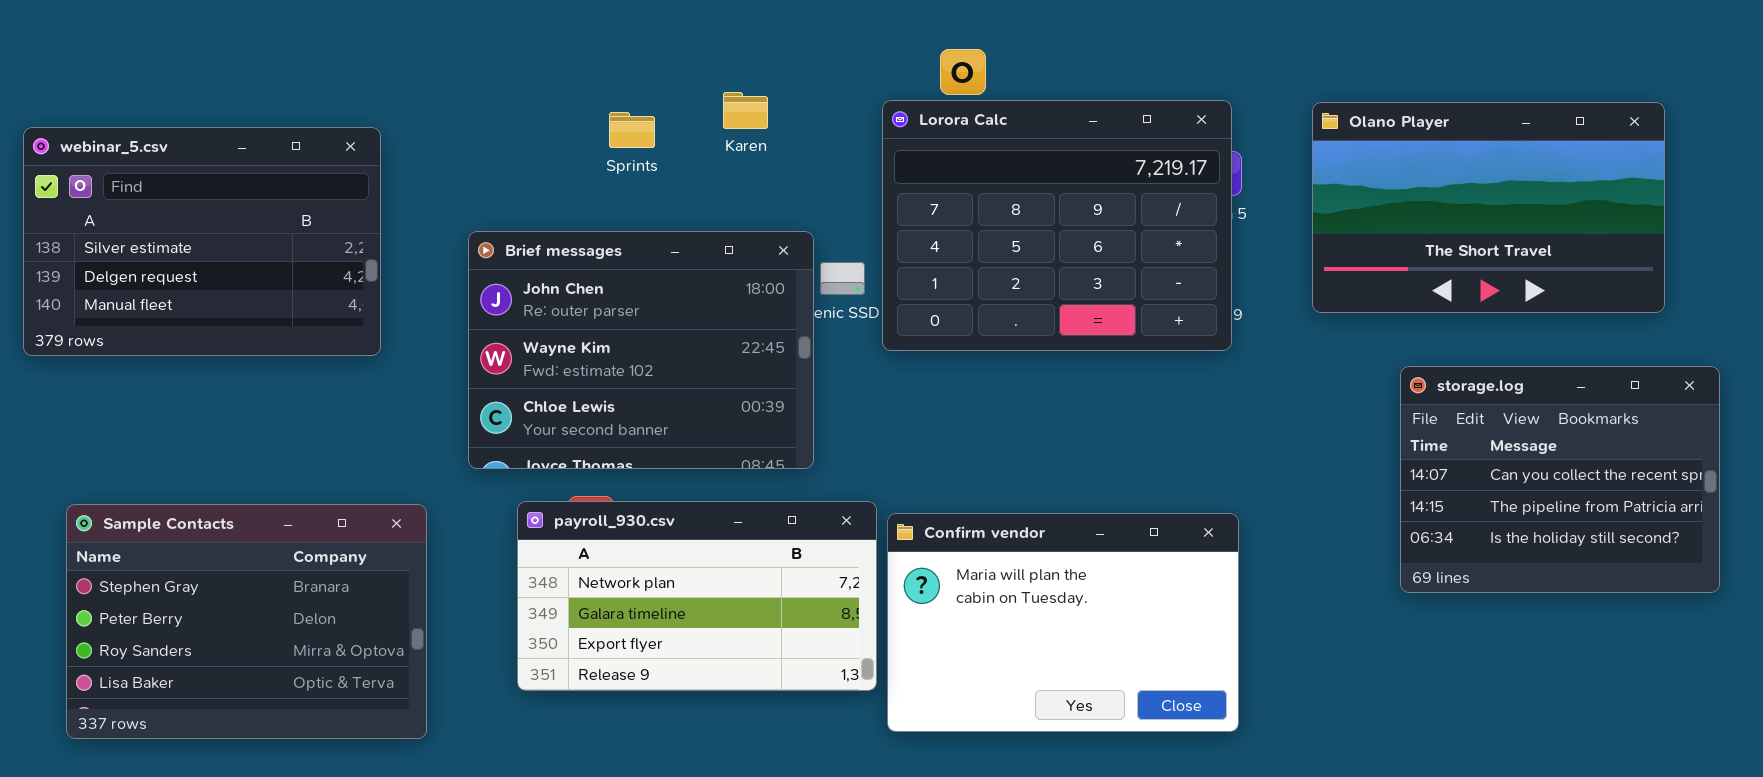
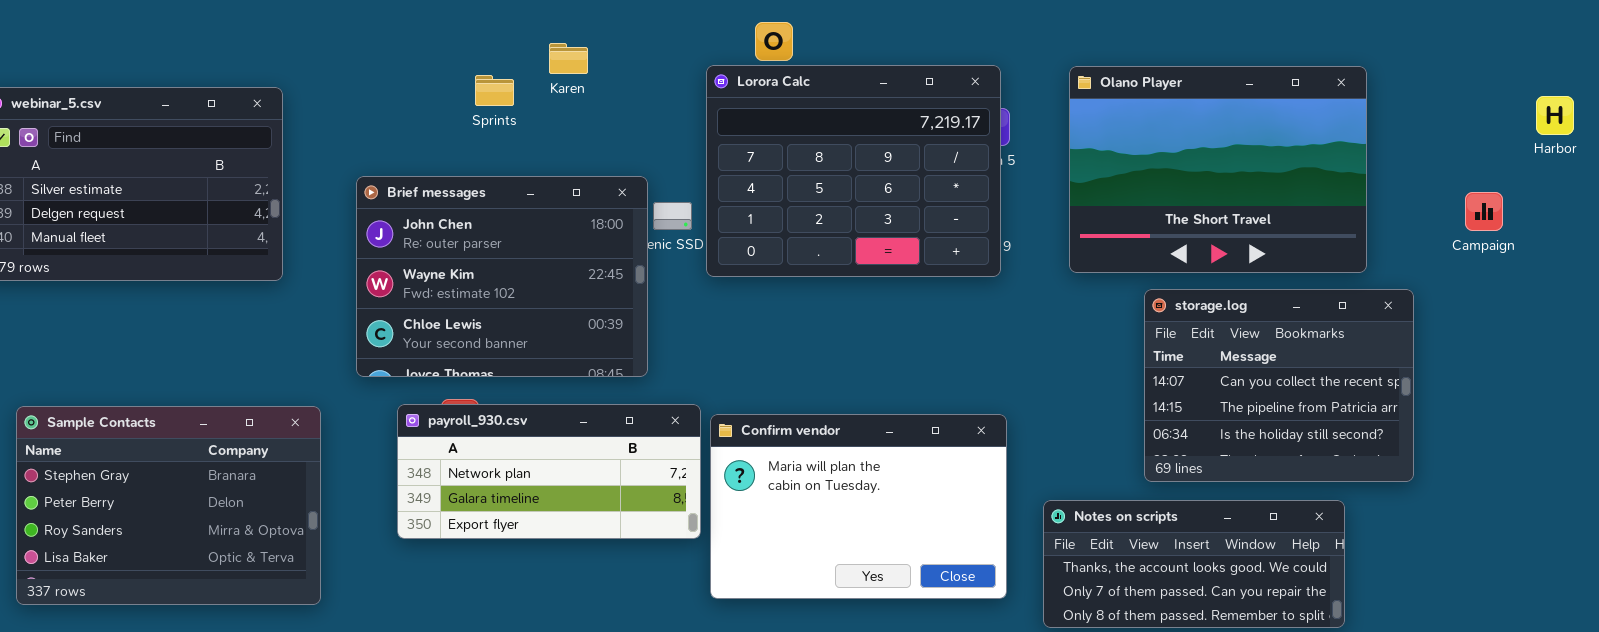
Karen: [723,92,768,129] -> [549,43,588,74], moved
Olano Player: [1312,102,1665,313] -> [1069,66,1367,273], resized
payroll_930.csv: [517,501,877,691] -> [397,404,701,539], resized
Notes on scripts: none -> [1043,500,1345,628], opened

